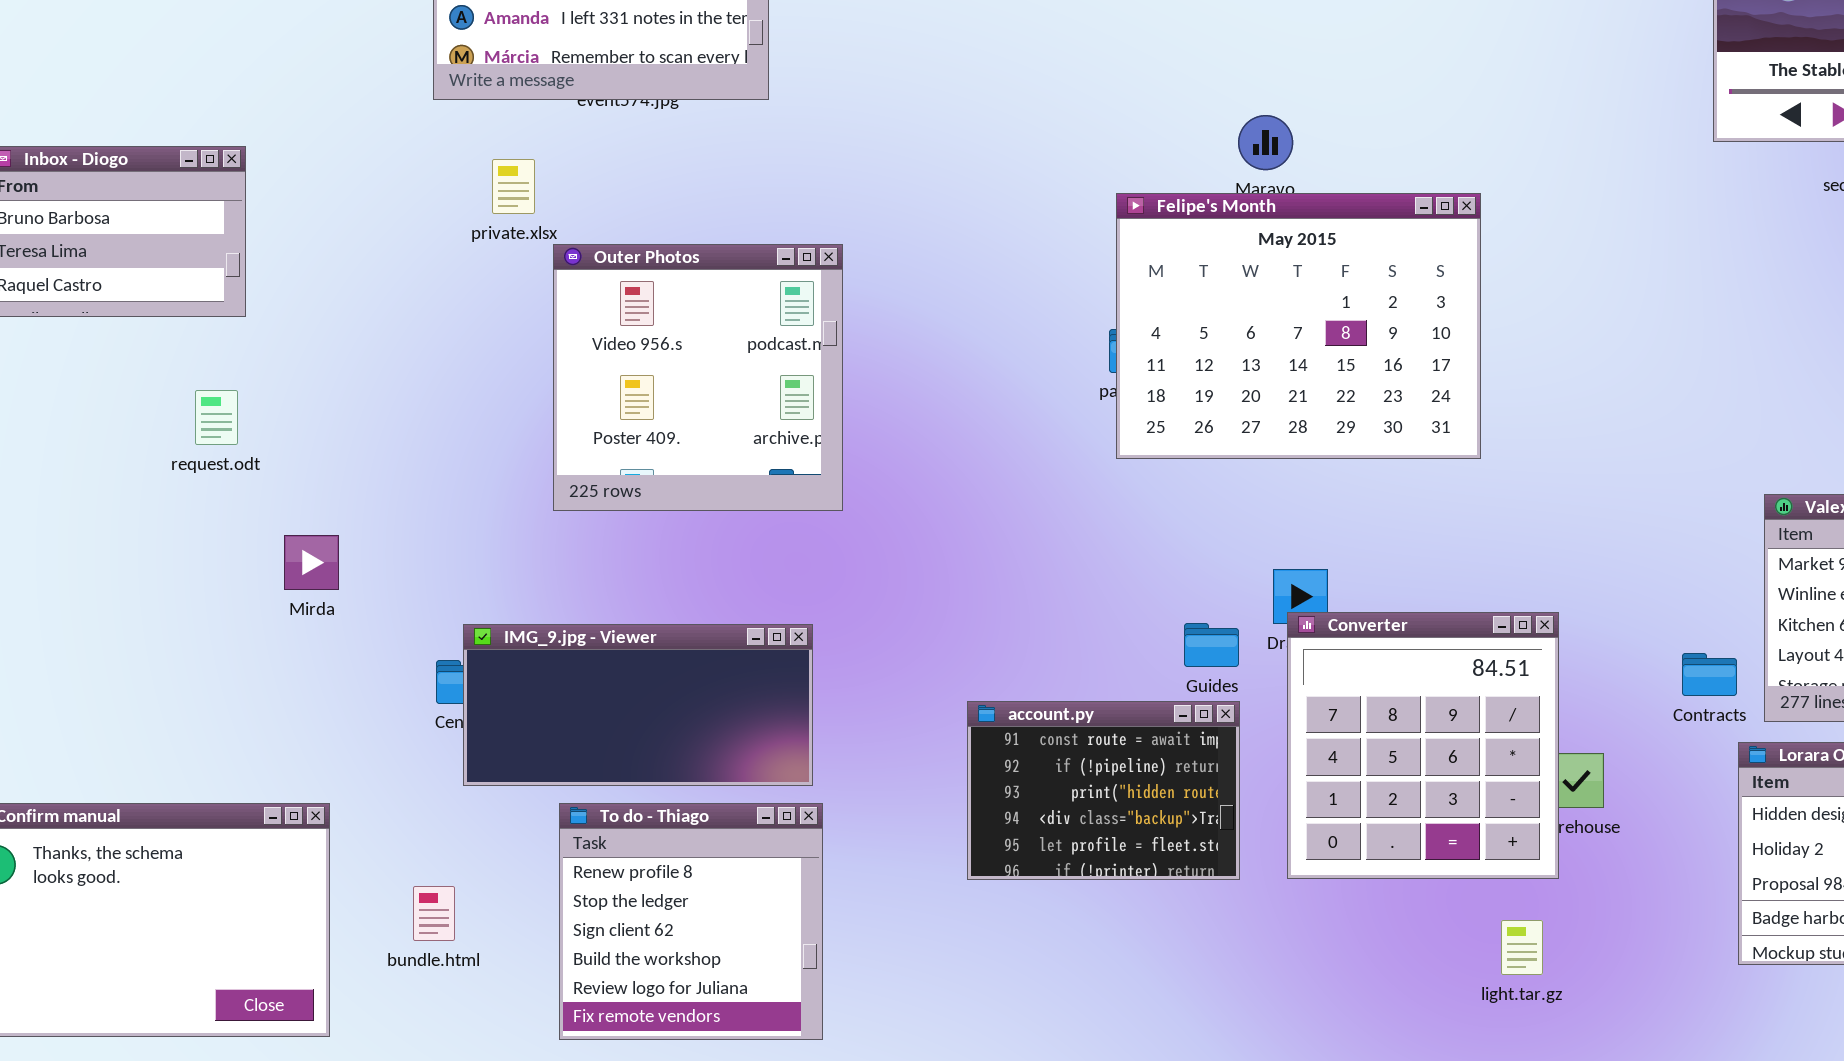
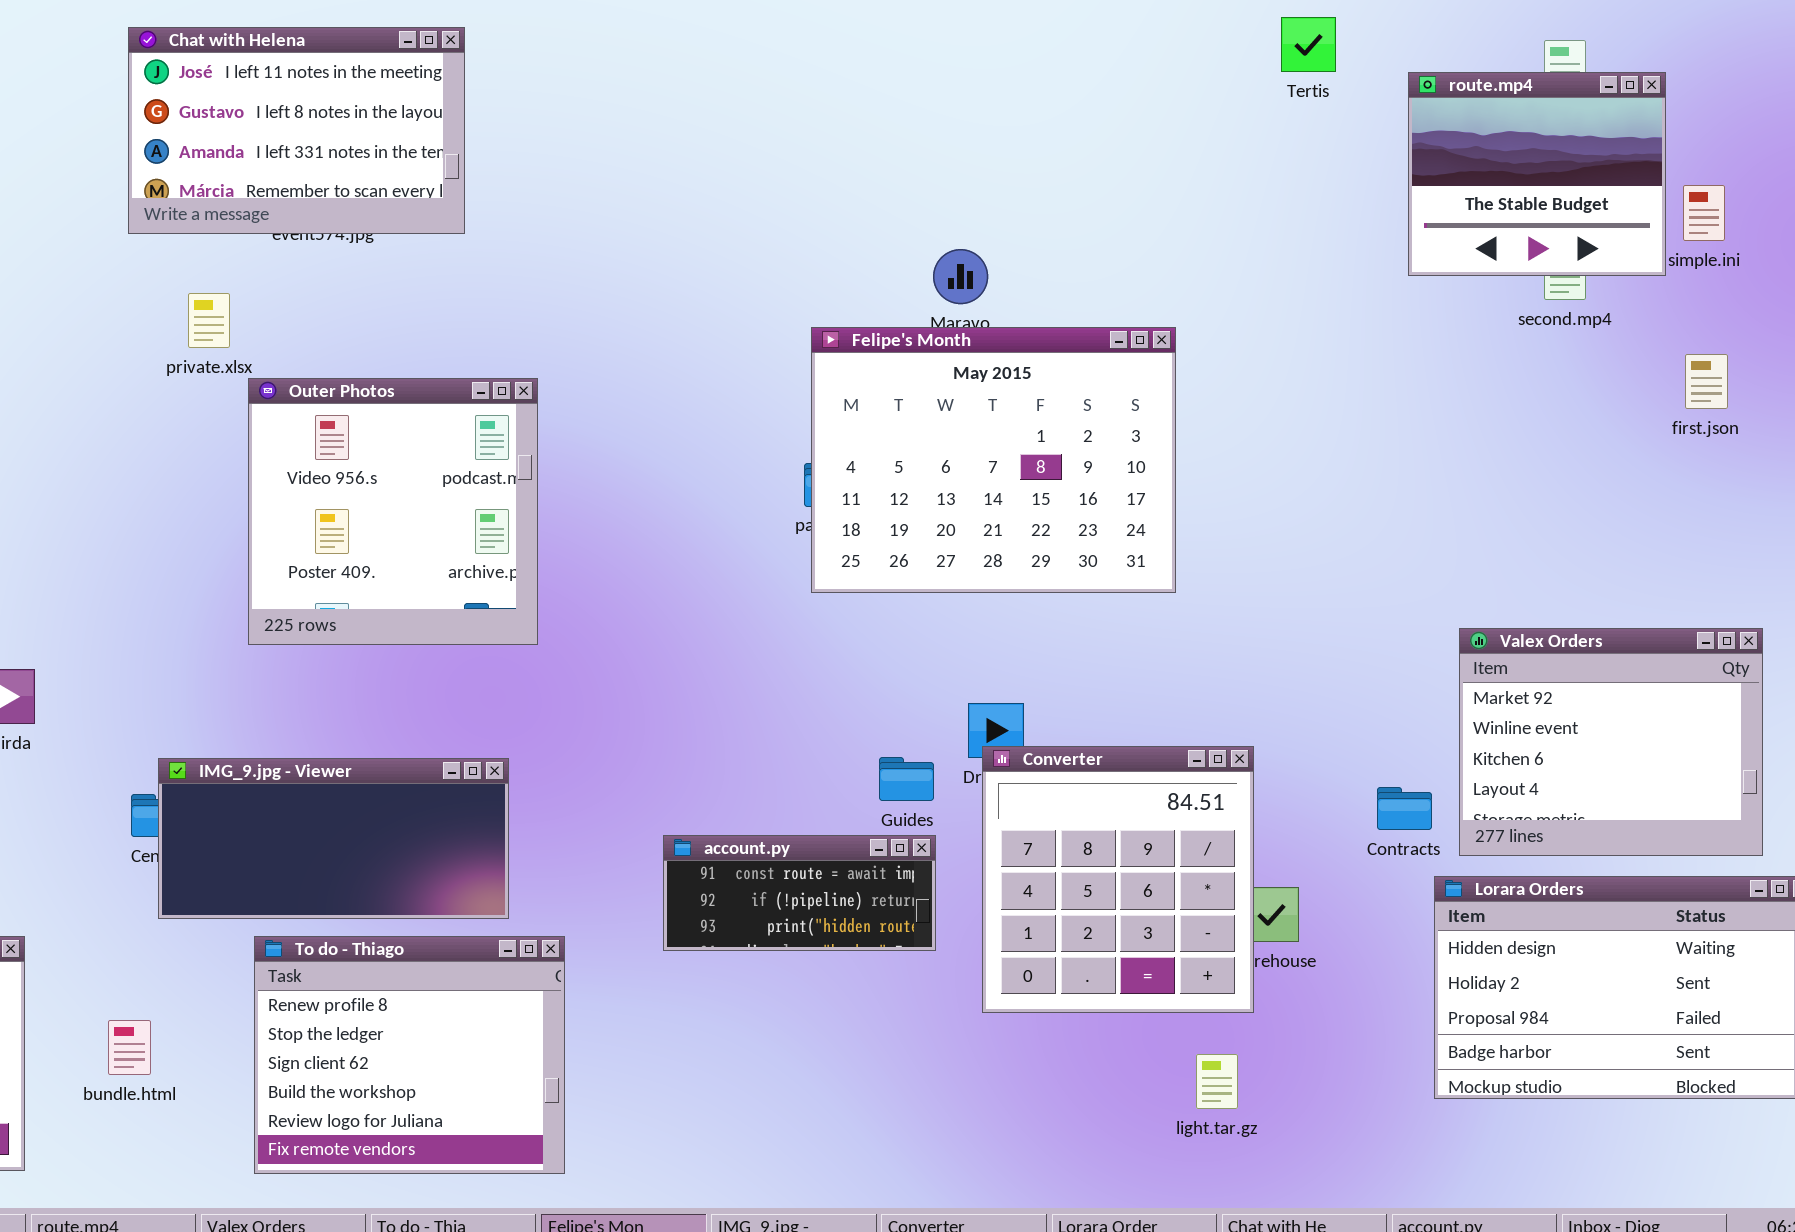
account.py: [967,701,1240,880] -> [663,835,936,951], resized
To do - Thiago: [559,803,823,1040] -> [254,936,565,1174], resized

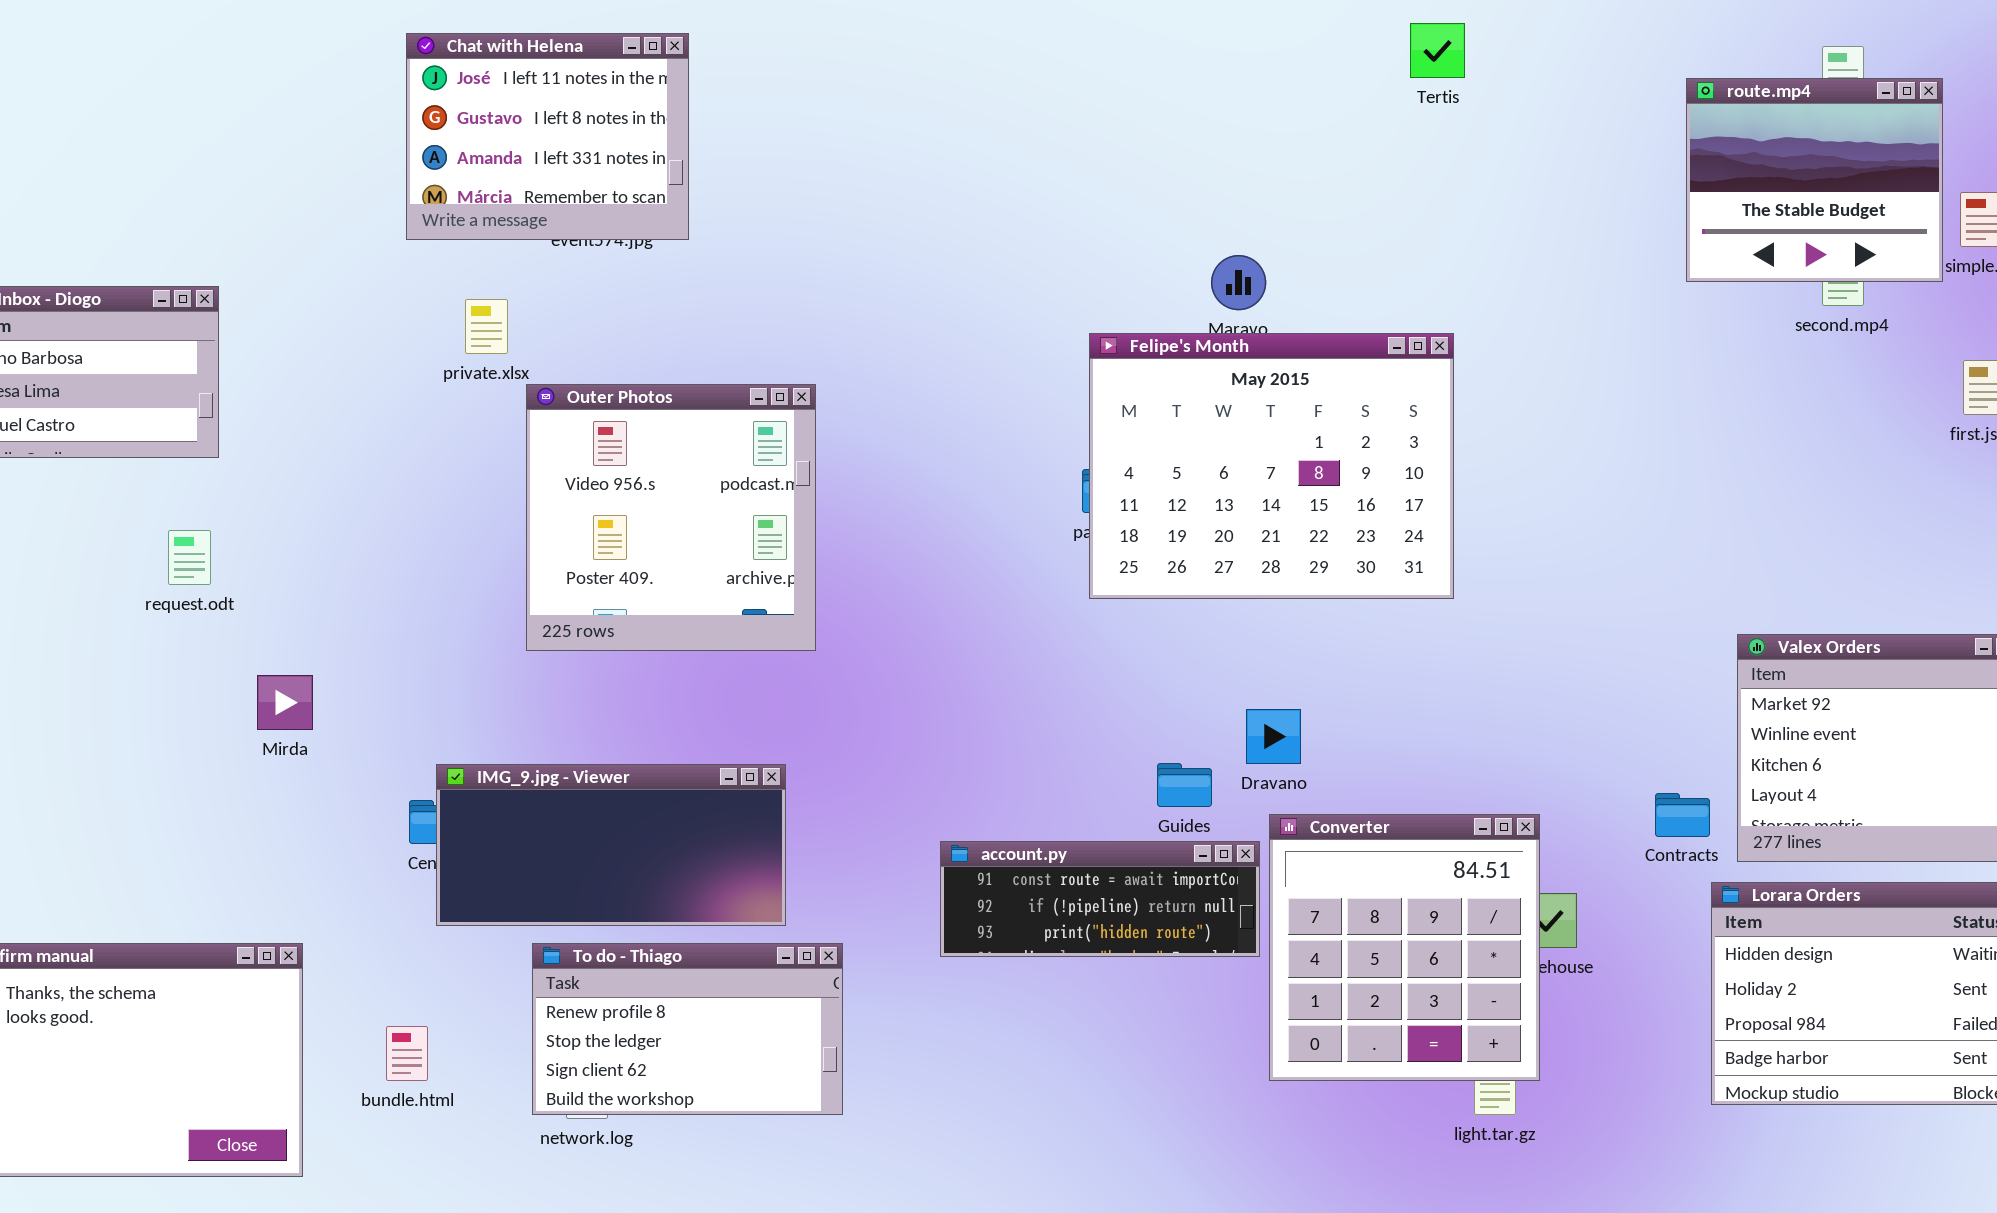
Tertis: [1281,17,1336,72] -> [1410,23,1465,78], moved
Chat with Helena: [128,27,465,234] -> [406,33,689,240], resized
Converter: [982,746,1254,1013] -> [1269,814,1540,1081], moved
account.py: [663,835,936,951] -> [940,841,1260,957], resized
To do - Thiago: [254,936,565,1174] -> [532,943,843,1115], resized

